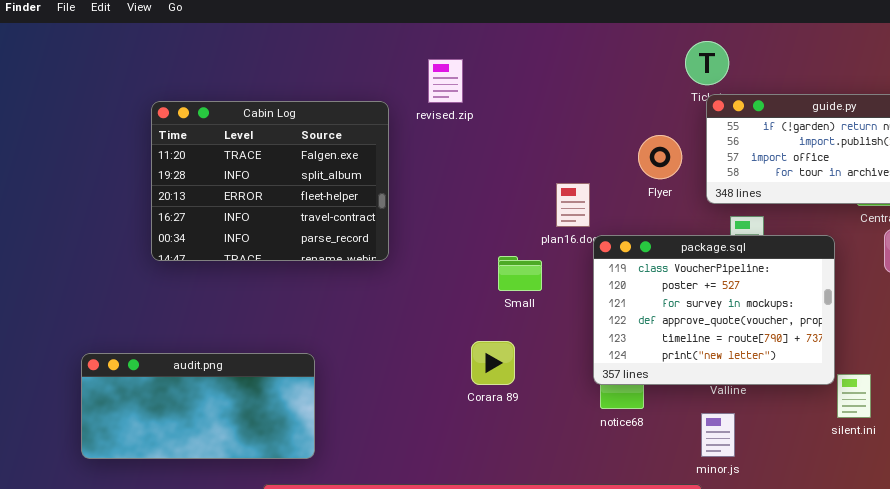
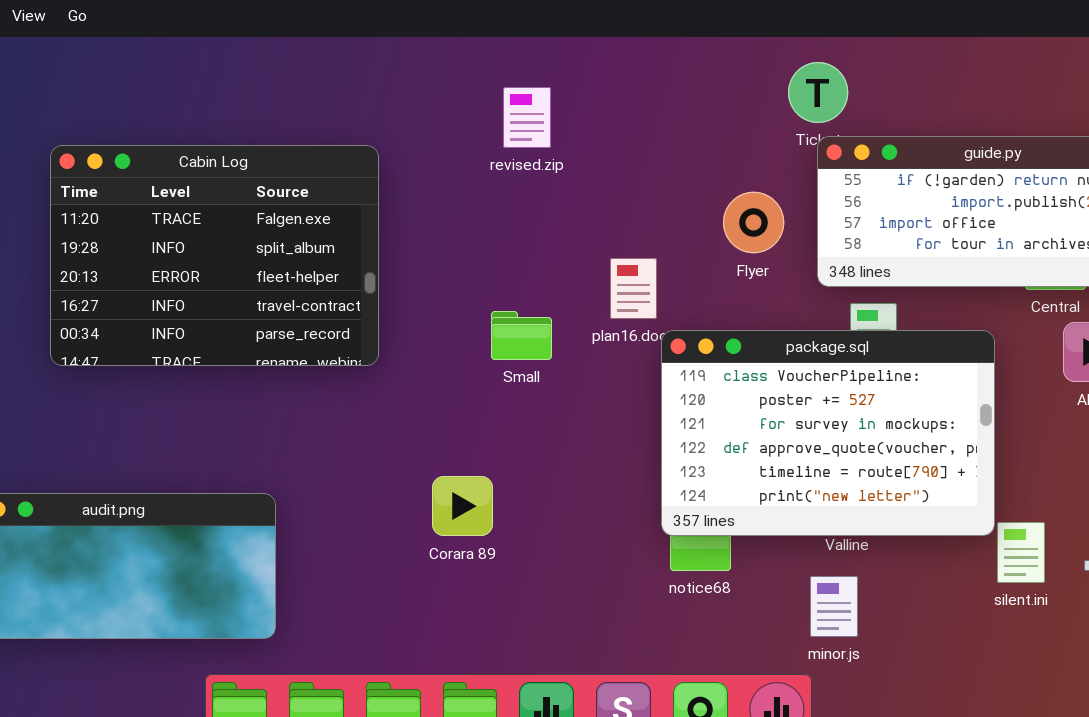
revised.zip: [428,59,463,103] -> [503,87,551,148], moved
Small: [498,256,542,291] -> [491,311,552,360], moved
Corara 89: [471,341,515,385] -> [432,476,493,536], moved

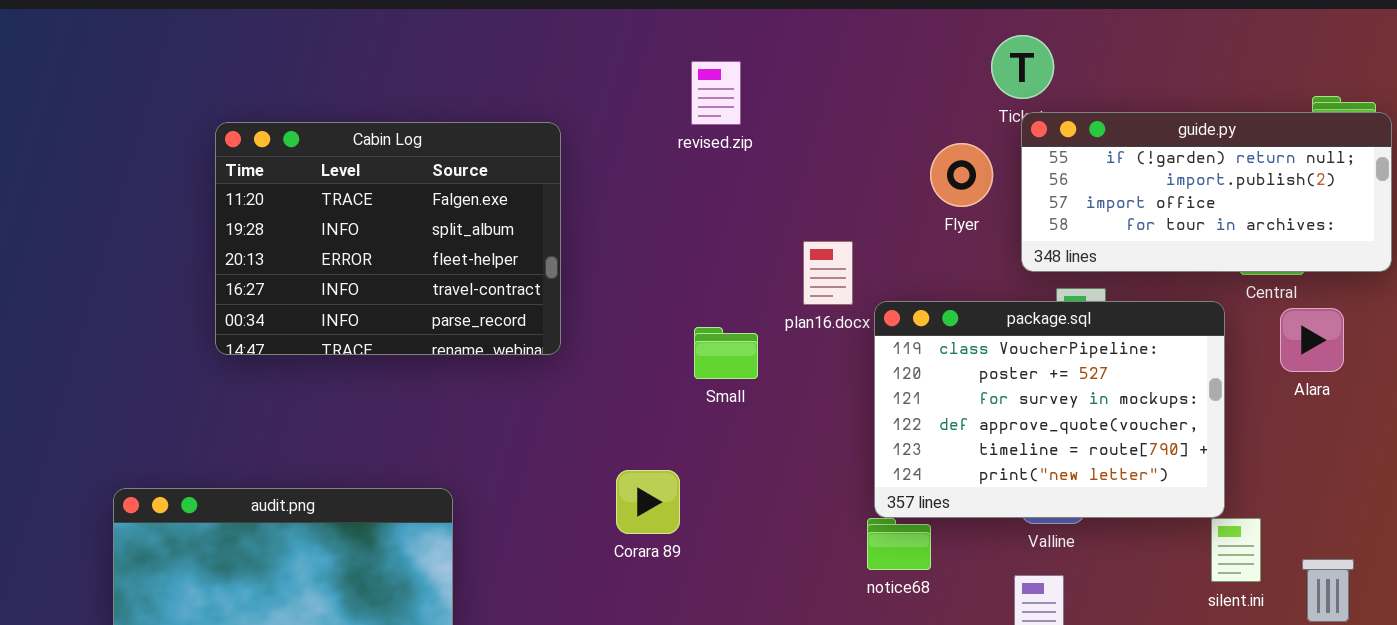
Flyer: [723,192,784,253] -> [930,143,993,207], moved
Small: [491,311,552,360] -> [694,327,758,379], moved
package.sql: [661,330,995,536] -> [874,301,1225,518], moved

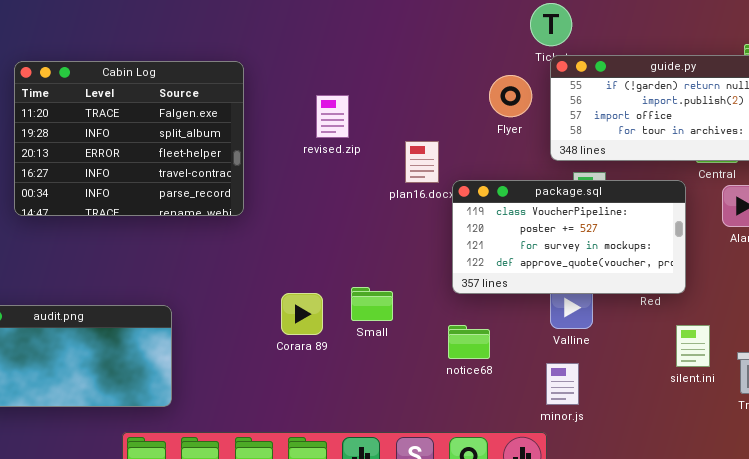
revised.zip: [691,61,741,125] -> [316,95,349,138], moved
package.sql: [874,301,1225,518] -> [452,180,686,294], resized
Small: [694,327,758,379] -> [351,287,393,321], moved

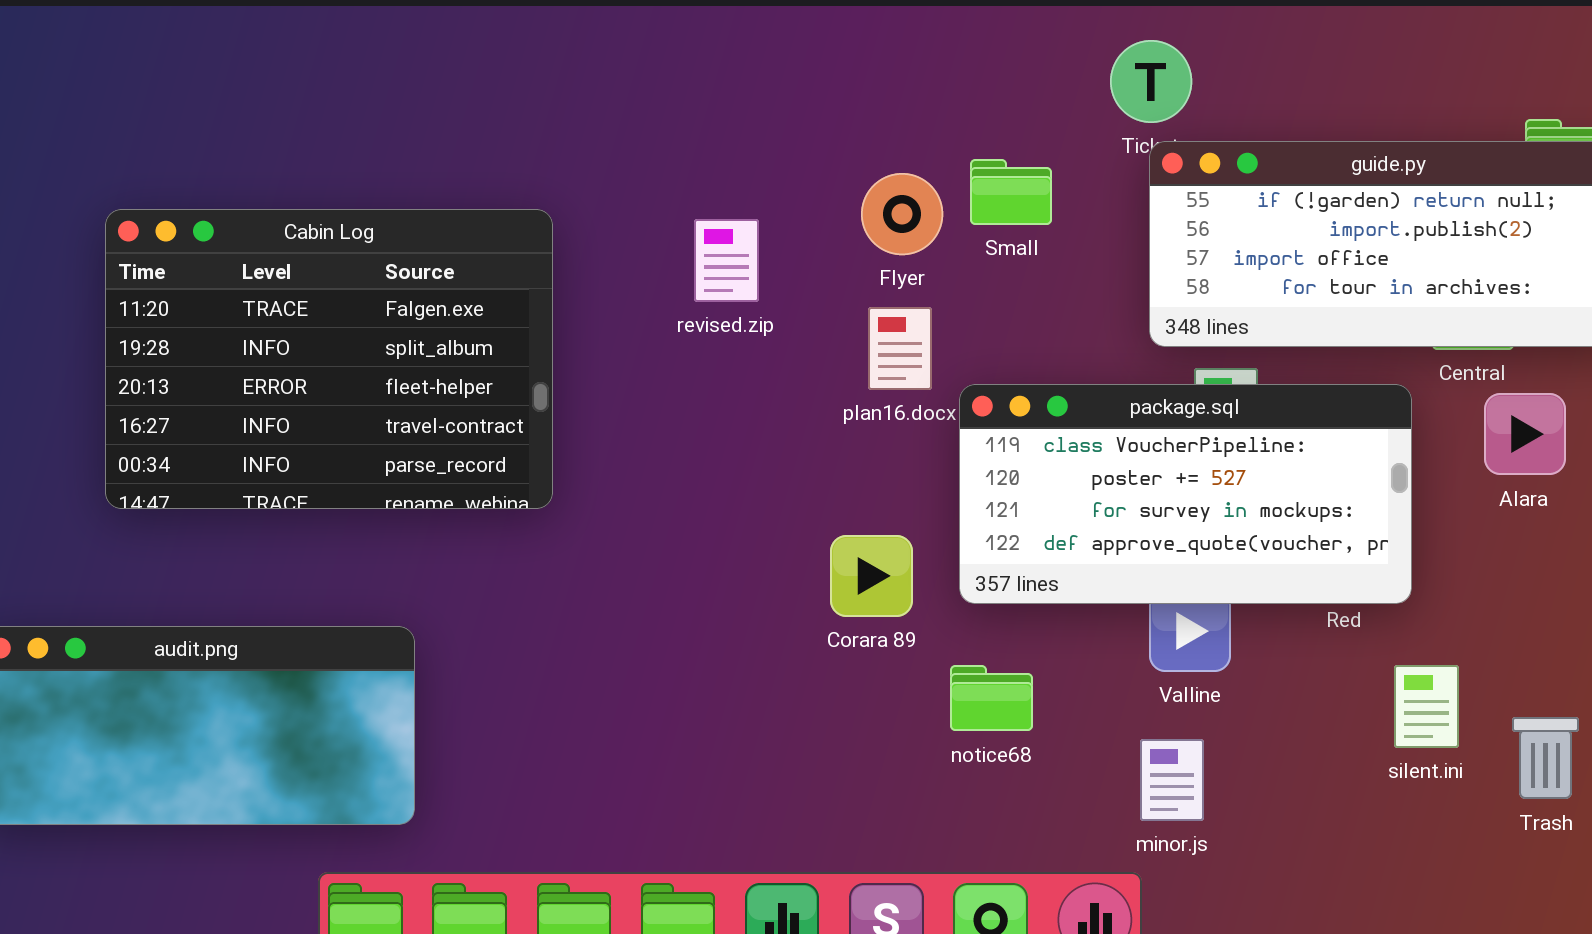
Cabin Log: [14,61,244,216] -> [105,209,553,509], moved
Flyer: [489,75,532,117] -> [861,173,943,255], moved
Small: [351,287,393,321] -> [970,159,1052,225], moved
Corara 89: [281,293,323,335] -> [830,535,913,617], moved

